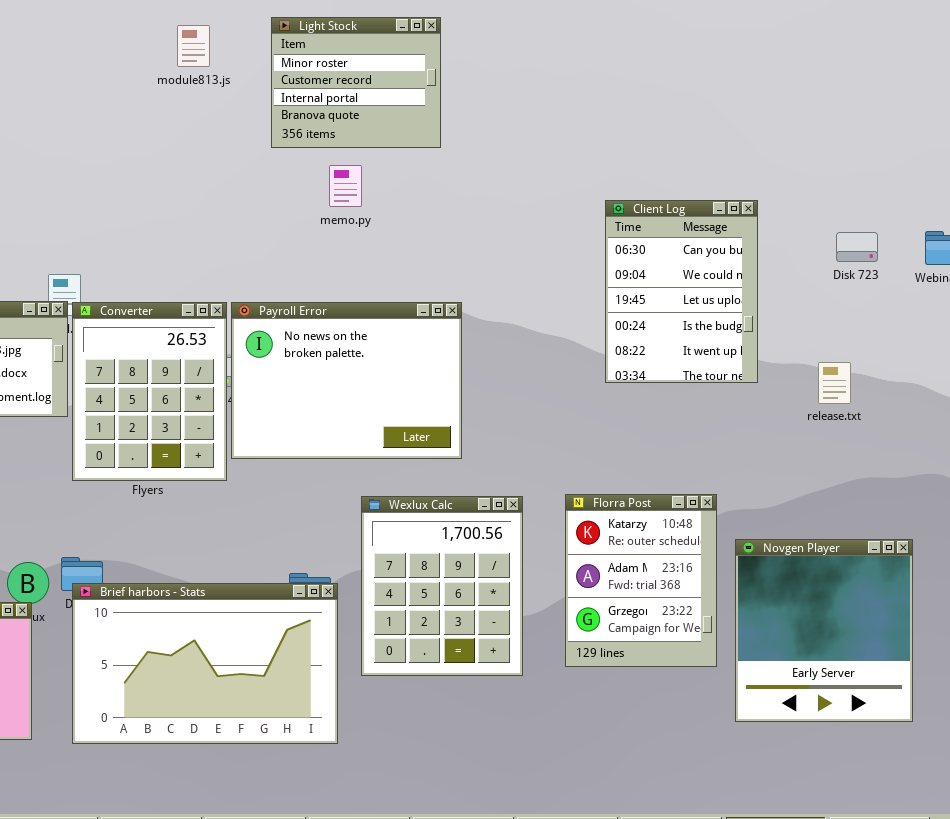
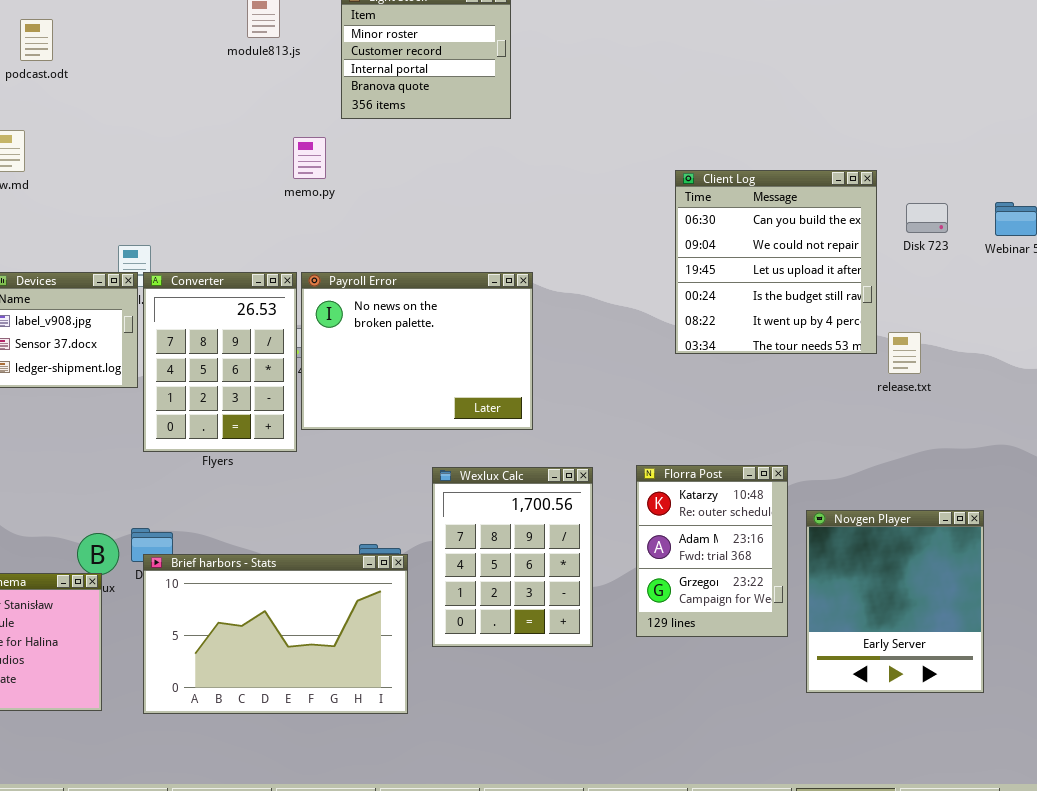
memo.py: [329,165,362,207] -> [293,137,326,179], moved
Client Log: [605,200,758,383] -> [675,170,877,354], resized

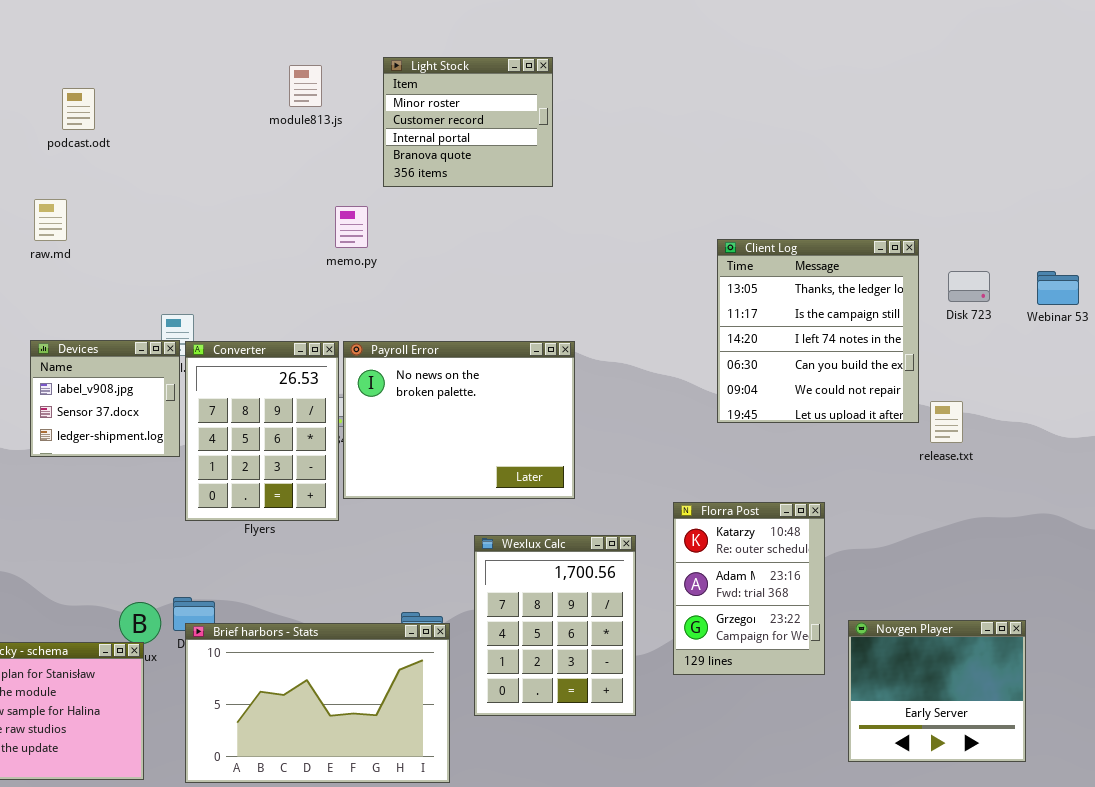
Client Log: [675,170,877,354] -> [717,239,919,423], scrolled up 3 rows
Florra Post: [636,465,788,637] -> [673,502,825,675], moved
Novgen Player: [806,510,984,693] -> [848,620,1026,762], resized

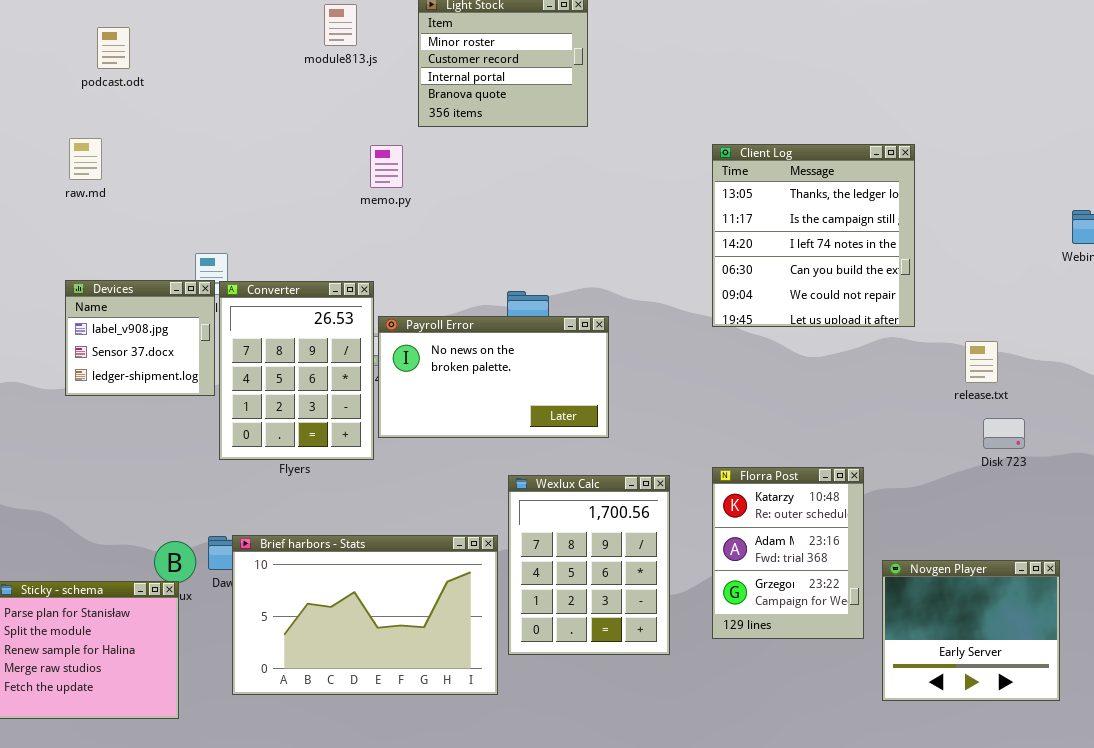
Client Log: [717,239,919,423] -> [712,144,915,327], moved
Disk 723: [948,271,990,302] -> [983,418,1025,449], moved
Payroll Error: [343,341,575,499] -> [378,316,609,438], resized
Florra Post: [673,502,825,675] -> [712,467,864,639], moved
Brief harbors - Stats: [185,623,450,783] -> [232,535,498,695], moved

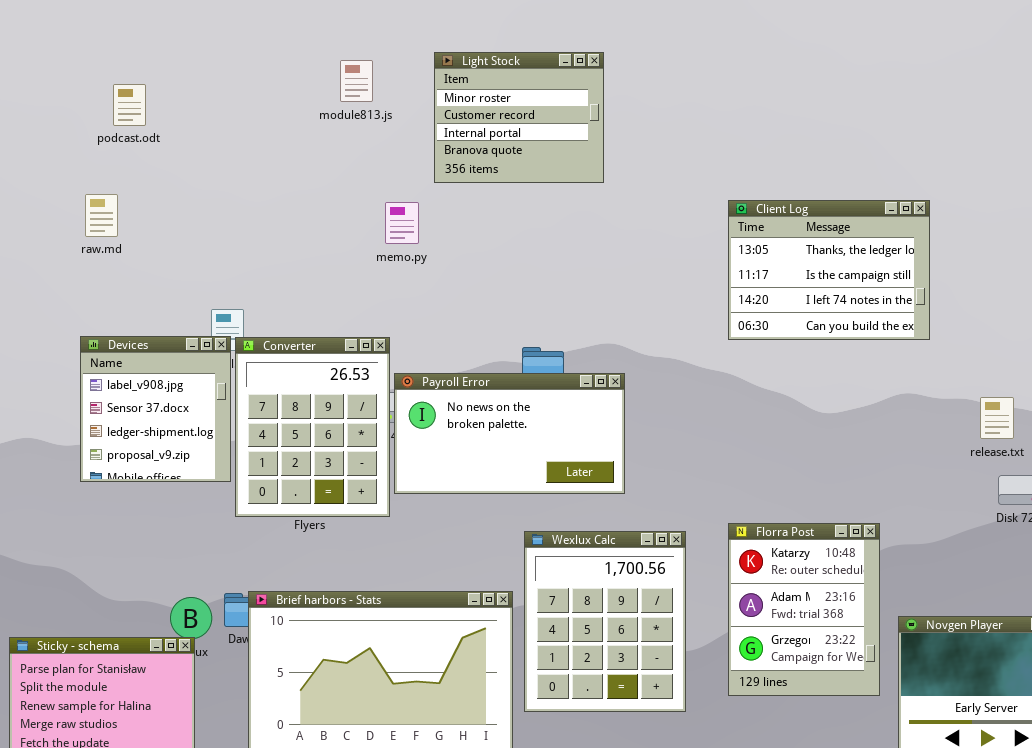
Client Log: [712,144,915,327] -> [728,200,930,340], resized
Devices: [65,280,215,396] -> [80,336,231,482], resized

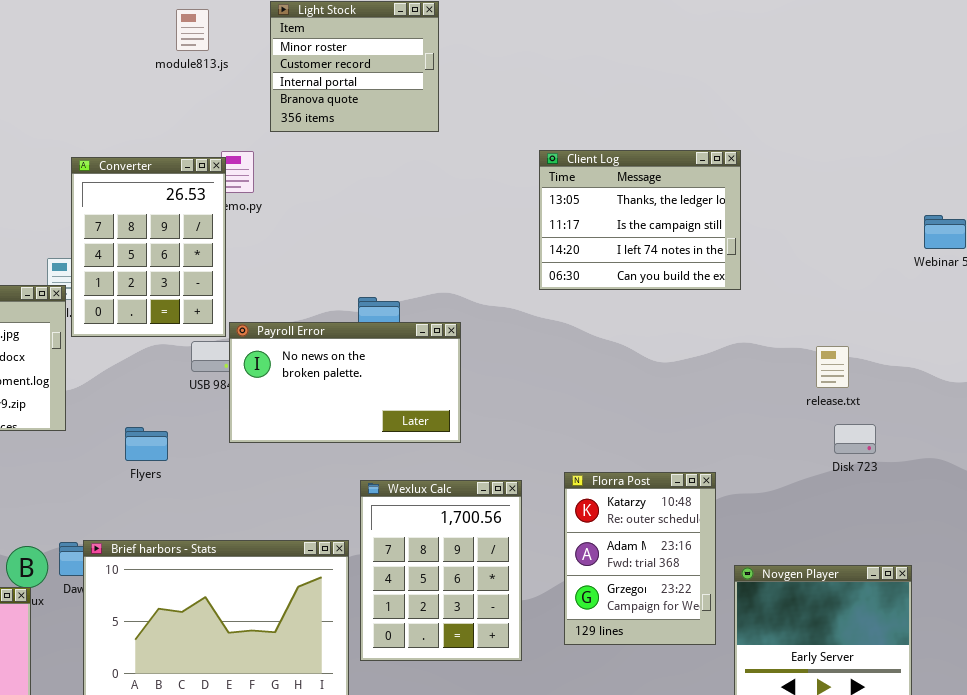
Client Log: [728,200,930,340] -> [539,150,741,290], moved
Converter: [235,337,390,517] -> [71,157,226,337], moved

